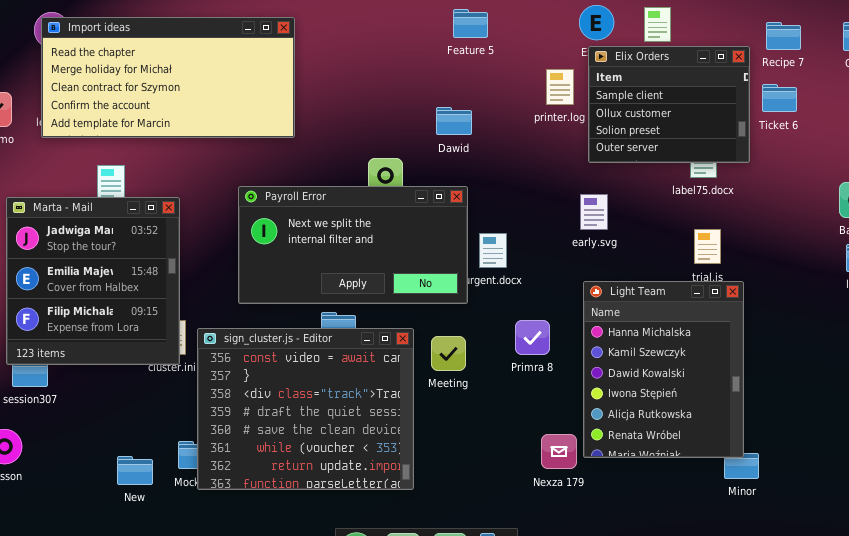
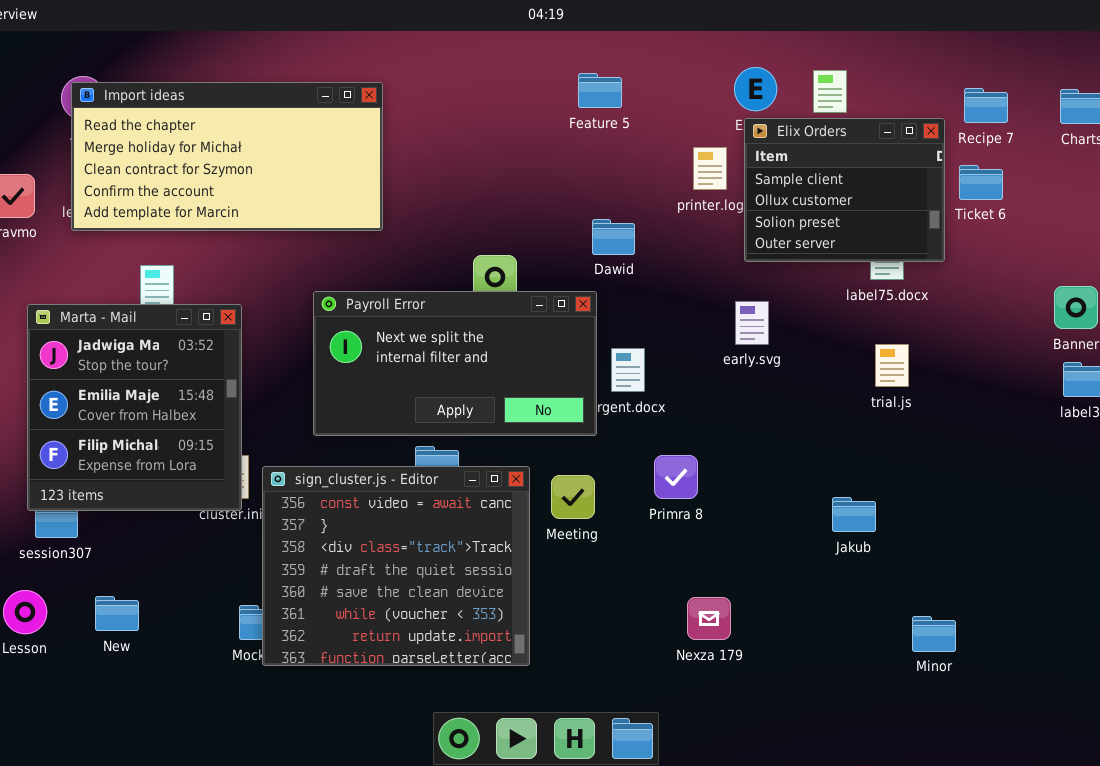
Dawid: [436,107,472,135] -> [592,219,635,255], moved
Light Team: [583,281,744,458] -> none, closed
New: [117,456,153,485] -> [95,596,139,631], moved

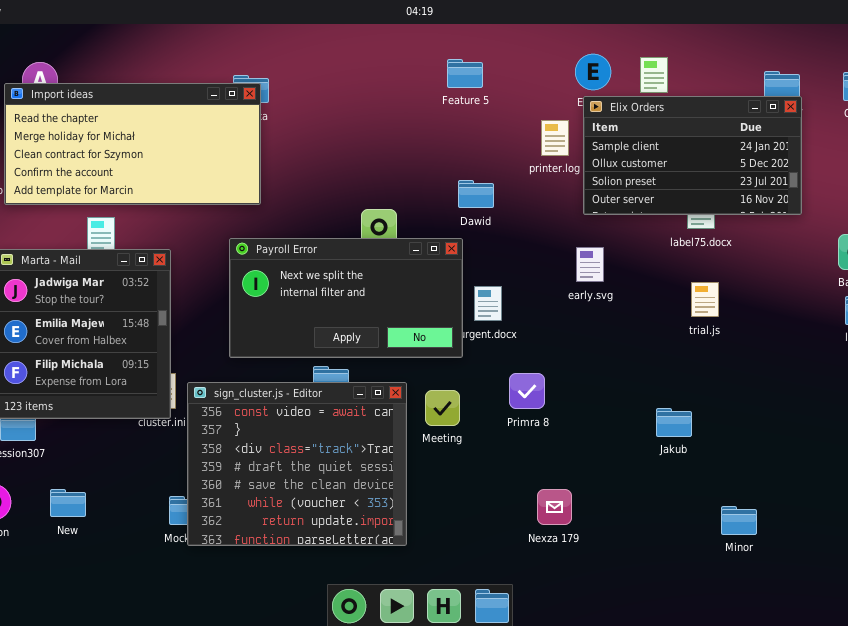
Import ideas: [71,82,383,231] -> [4,83,261,205], moved
Elix Orders: [744,118,945,262] -> [583,96,802,215], resized

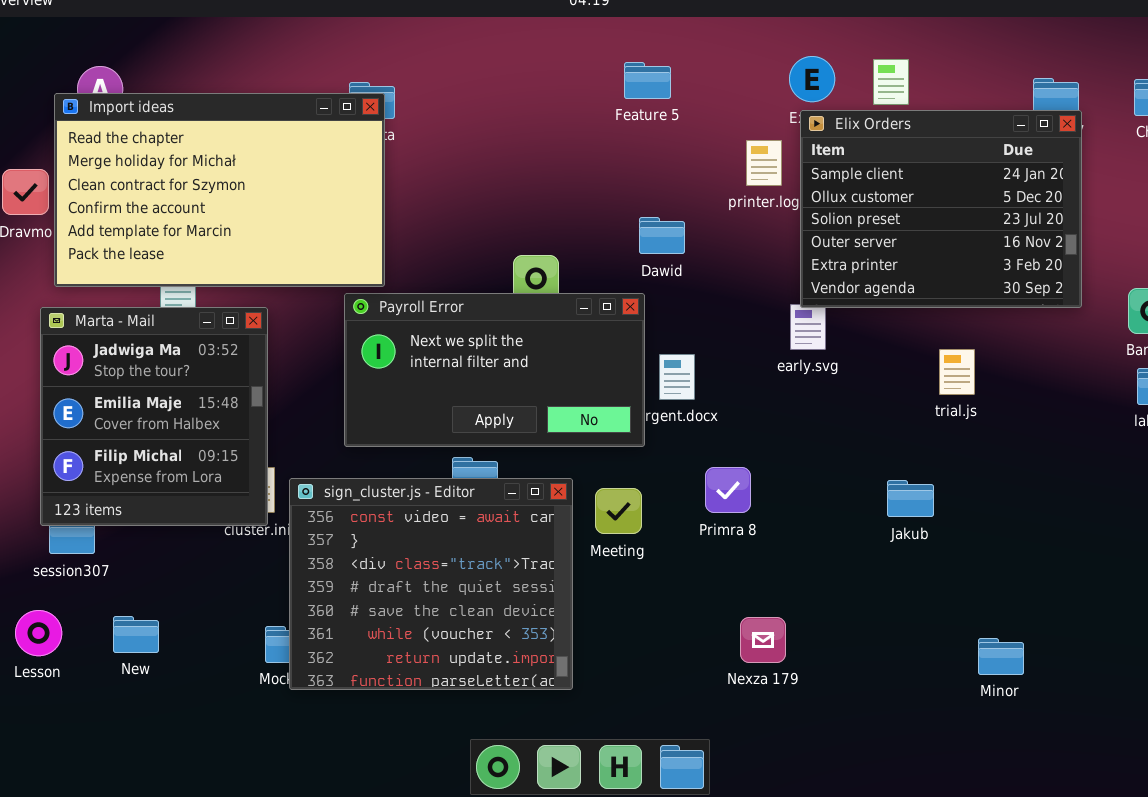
Import ideas: [4,83,261,205] -> [54,93,385,287], resized
Elix Orders: [583,96,802,215] -> [800,110,1082,308], resized
Jakub: [656,408,692,437] -> [887,480,934,517], moved

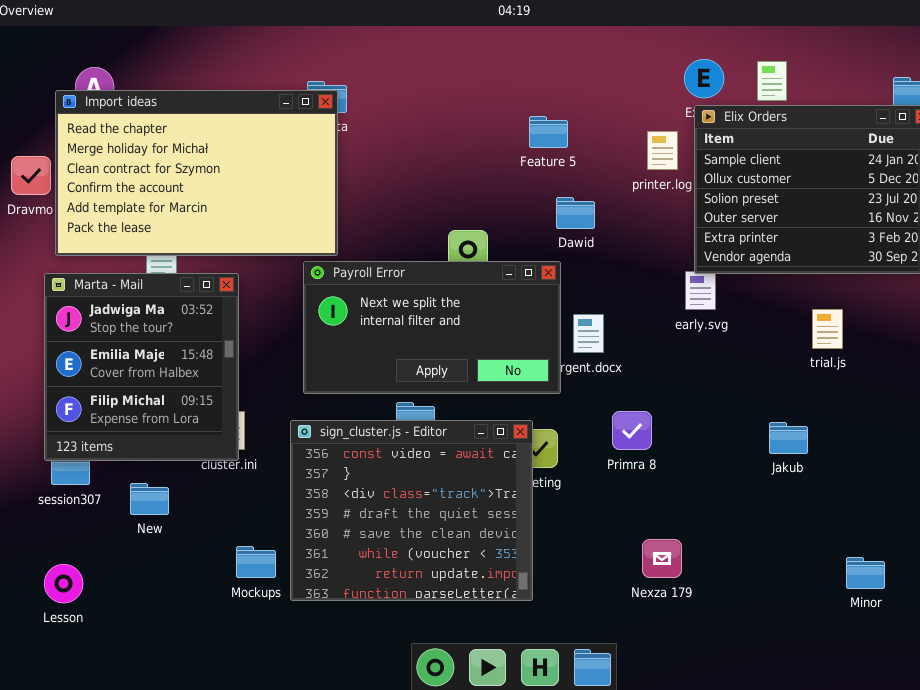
Feature 5: [624,62,671,99] -> [529,116,568,148], moved
sign_cluster.js - Editor: [289,478,573,690] -> [290,420,533,601], moved
Lesson: [15,610,62,656] -> [44,564,83,603], moved
New: [113,616,159,653] -> [130,483,169,515], moved

